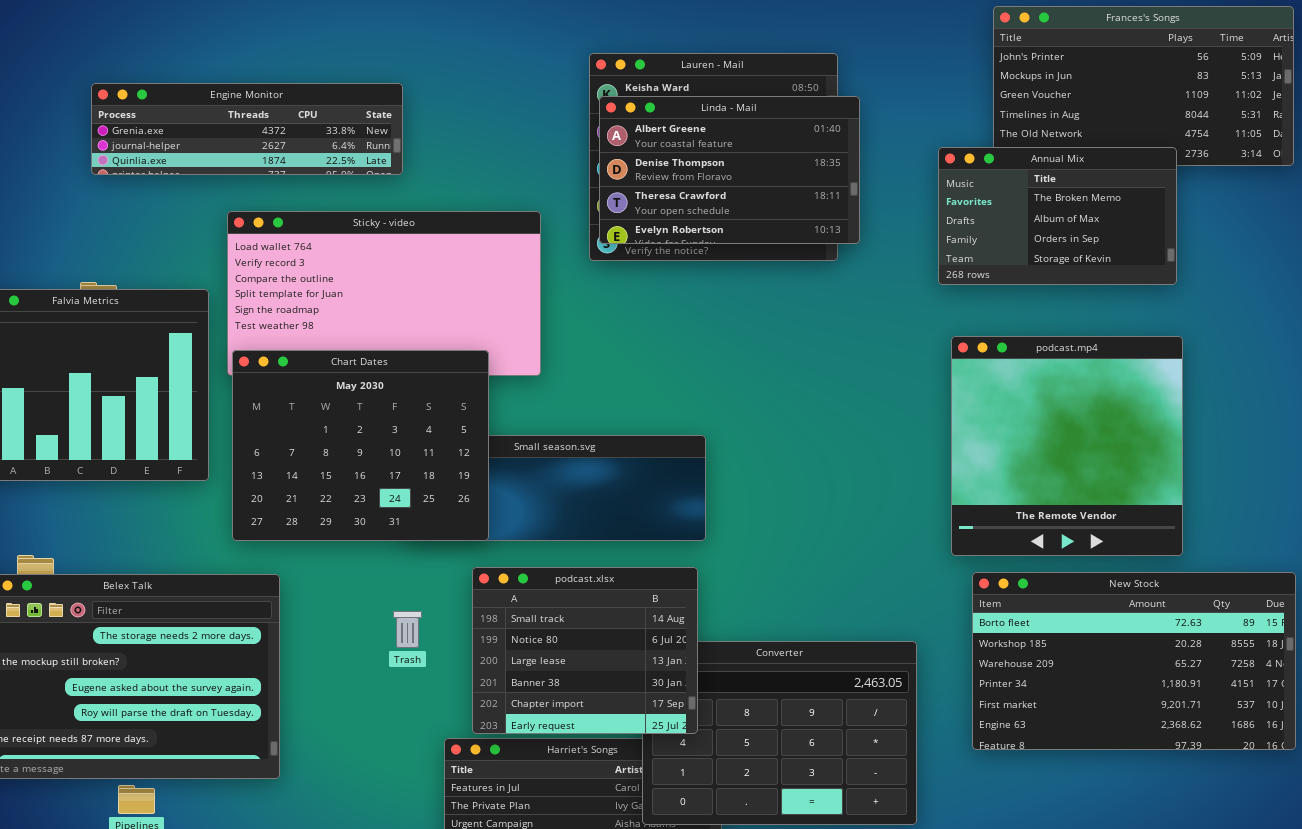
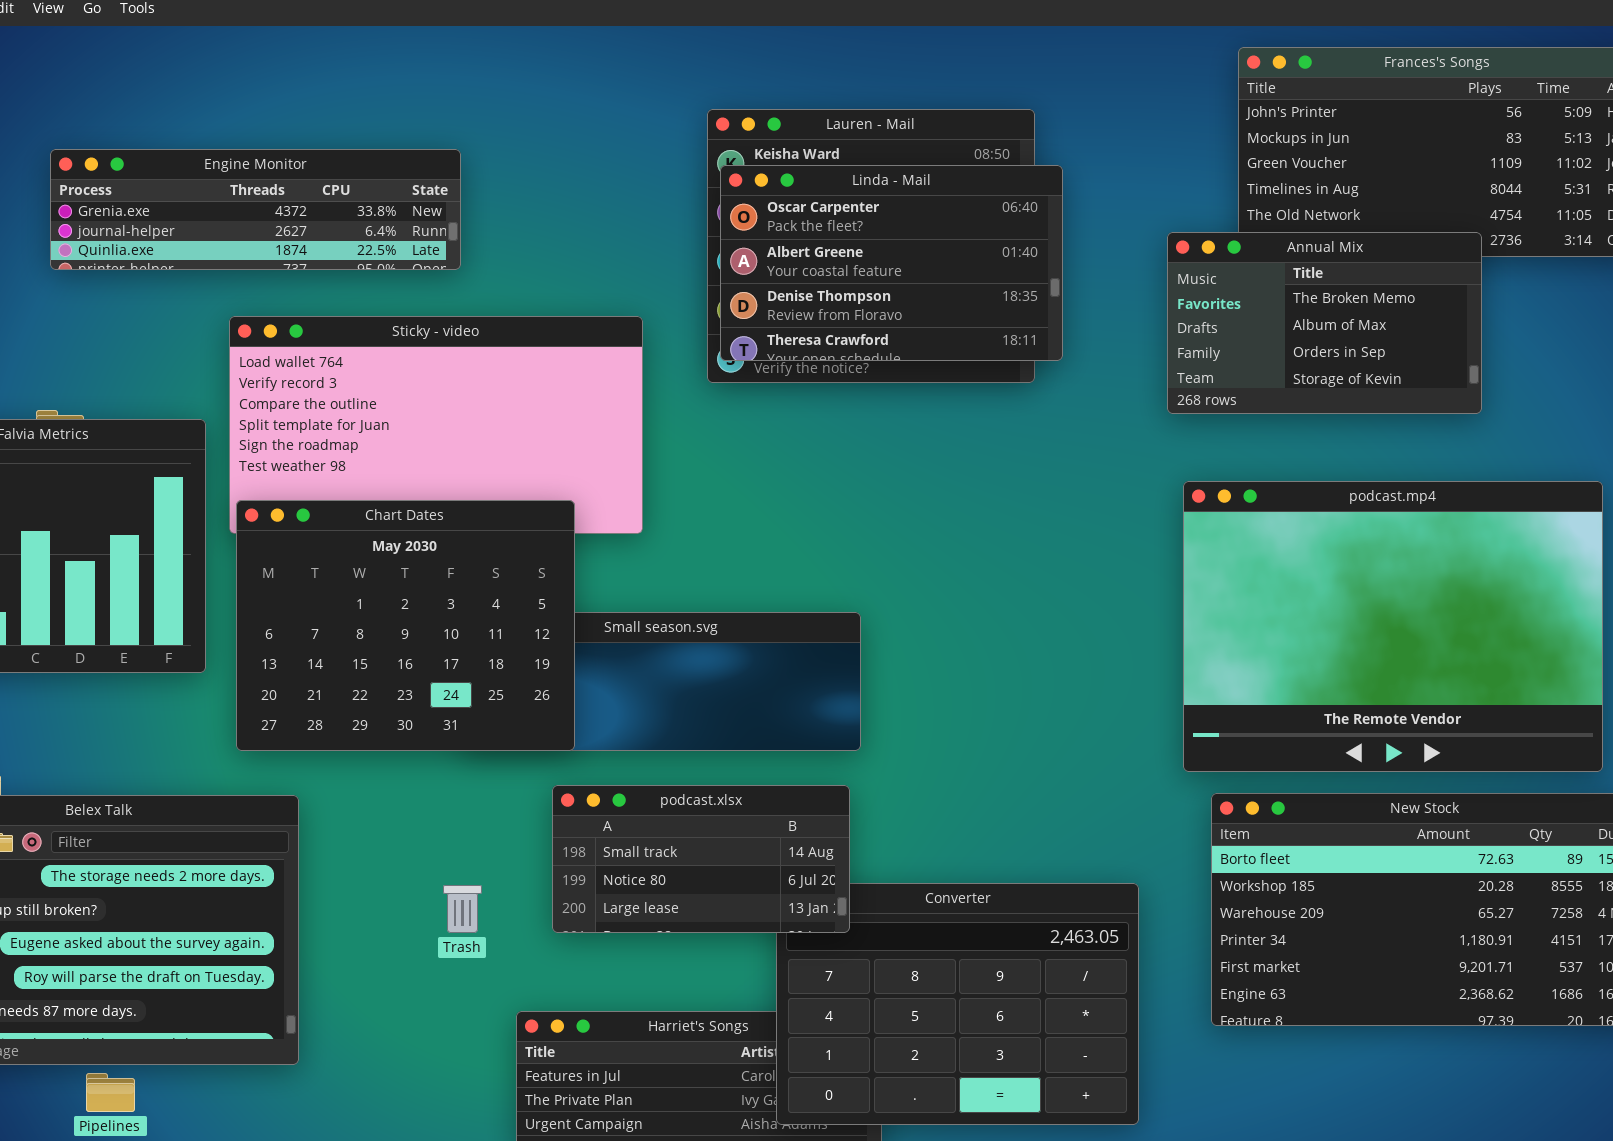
Linda - Mail: [599,96,860,244] -> [720,165,1063,361], scrolled up 1 row
podcast.mp4: [951,336,1183,556] -> [1183,481,1603,772], resized
podcast.xlsx: [472,567,698,734] -> [552,785,850,933], resized
Trash: [393,611,422,648] -> [443,885,482,933], moved

